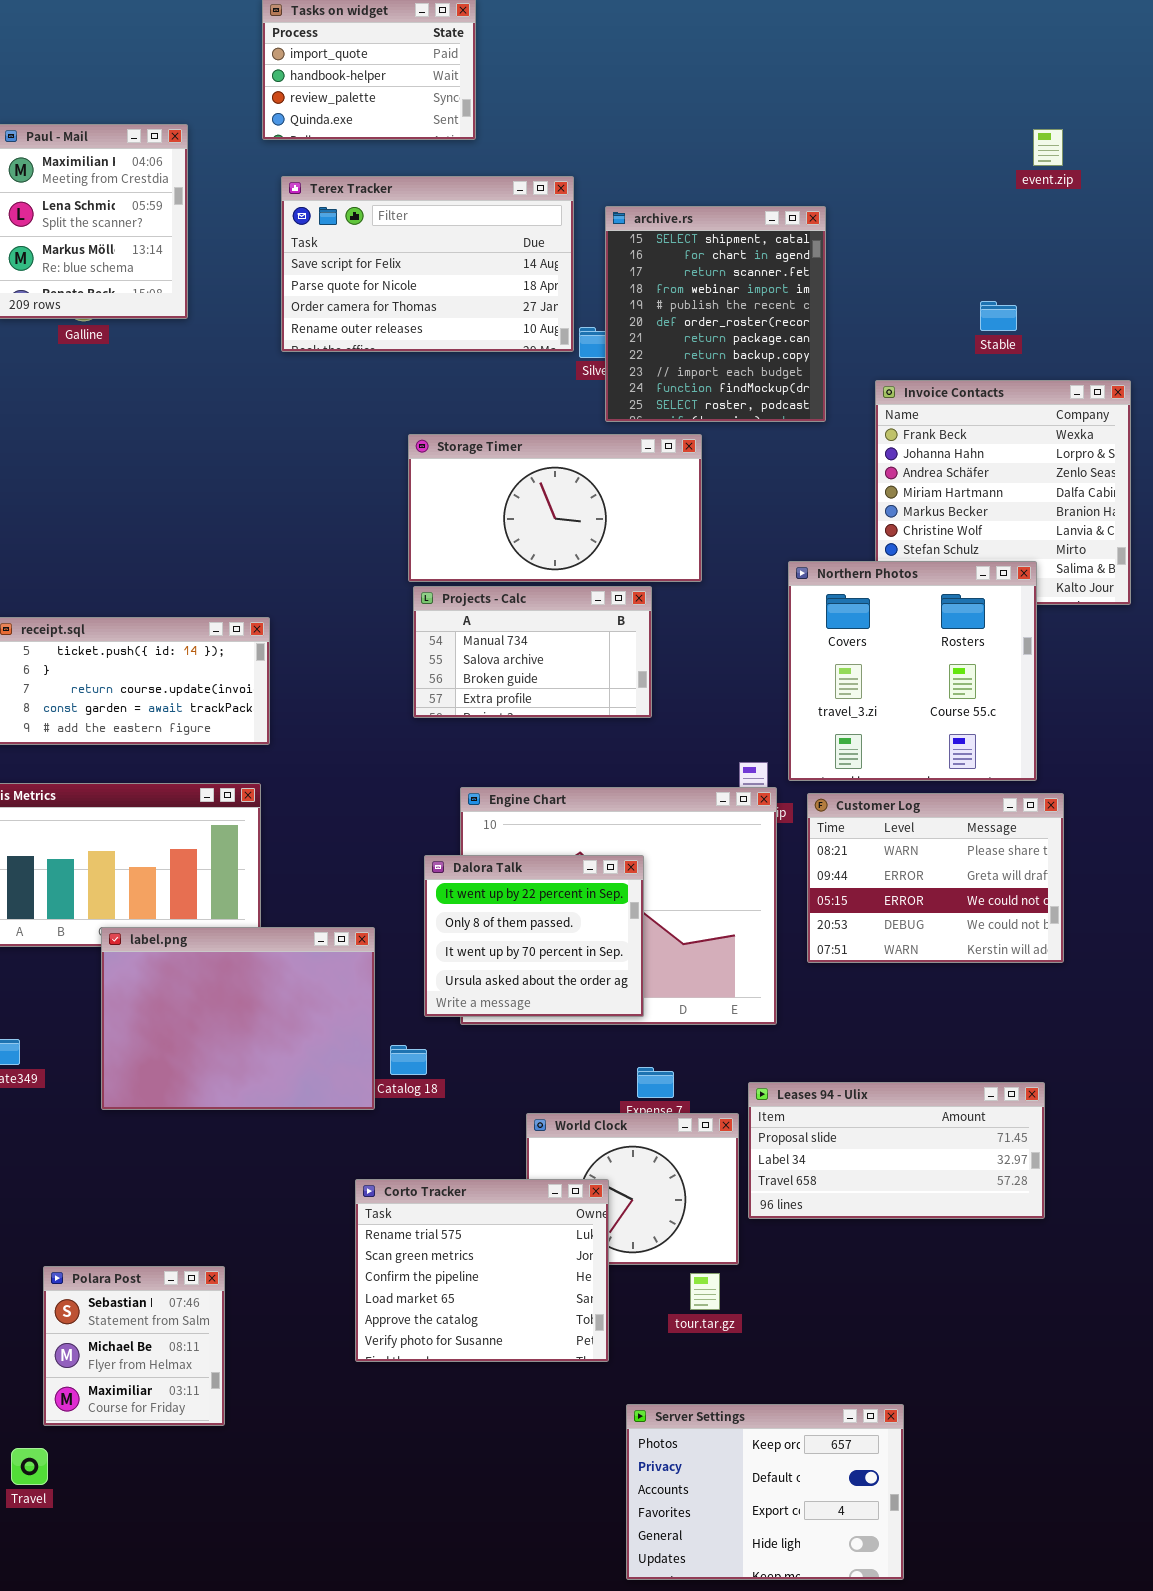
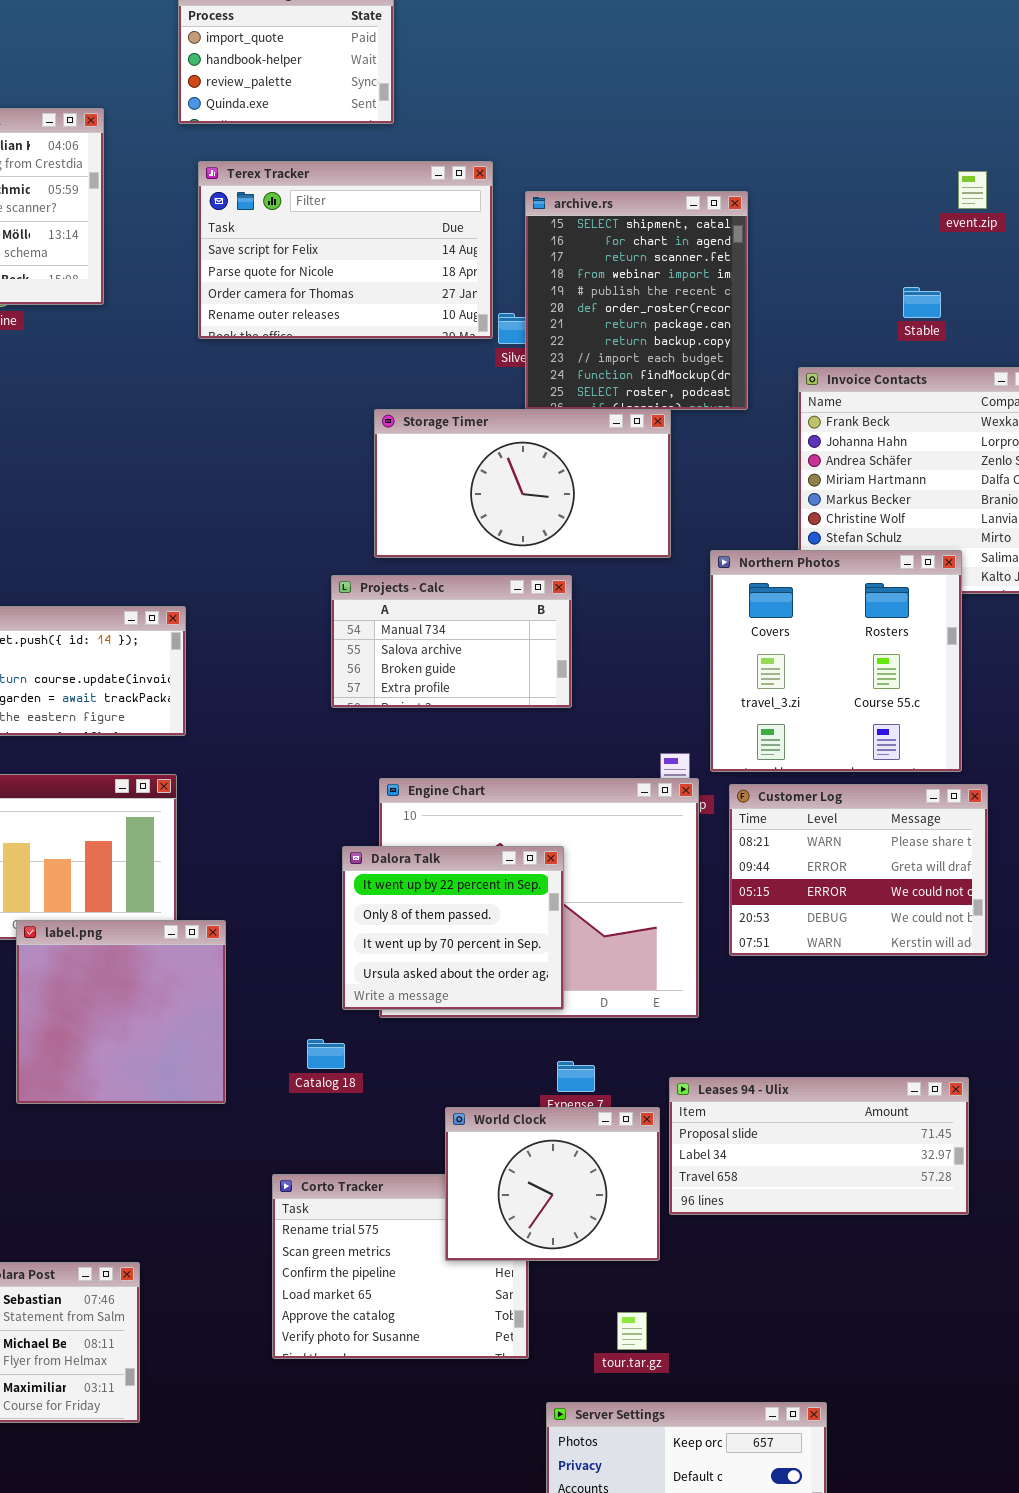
event.zip: [1033,129,1063,166] -> [958,171,987,209], moved
Storage Timer: [408,434,702,582] -> [374,409,671,558], moved
label.png: [101,927,375,1110] -> [16,920,226,1104], resized
World Clock: [526,1113,739,1265] -> [445,1107,660,1261], raised
tour.tar.gz: [690,1273,720,1310] -> [617,1312,647,1350], moved

